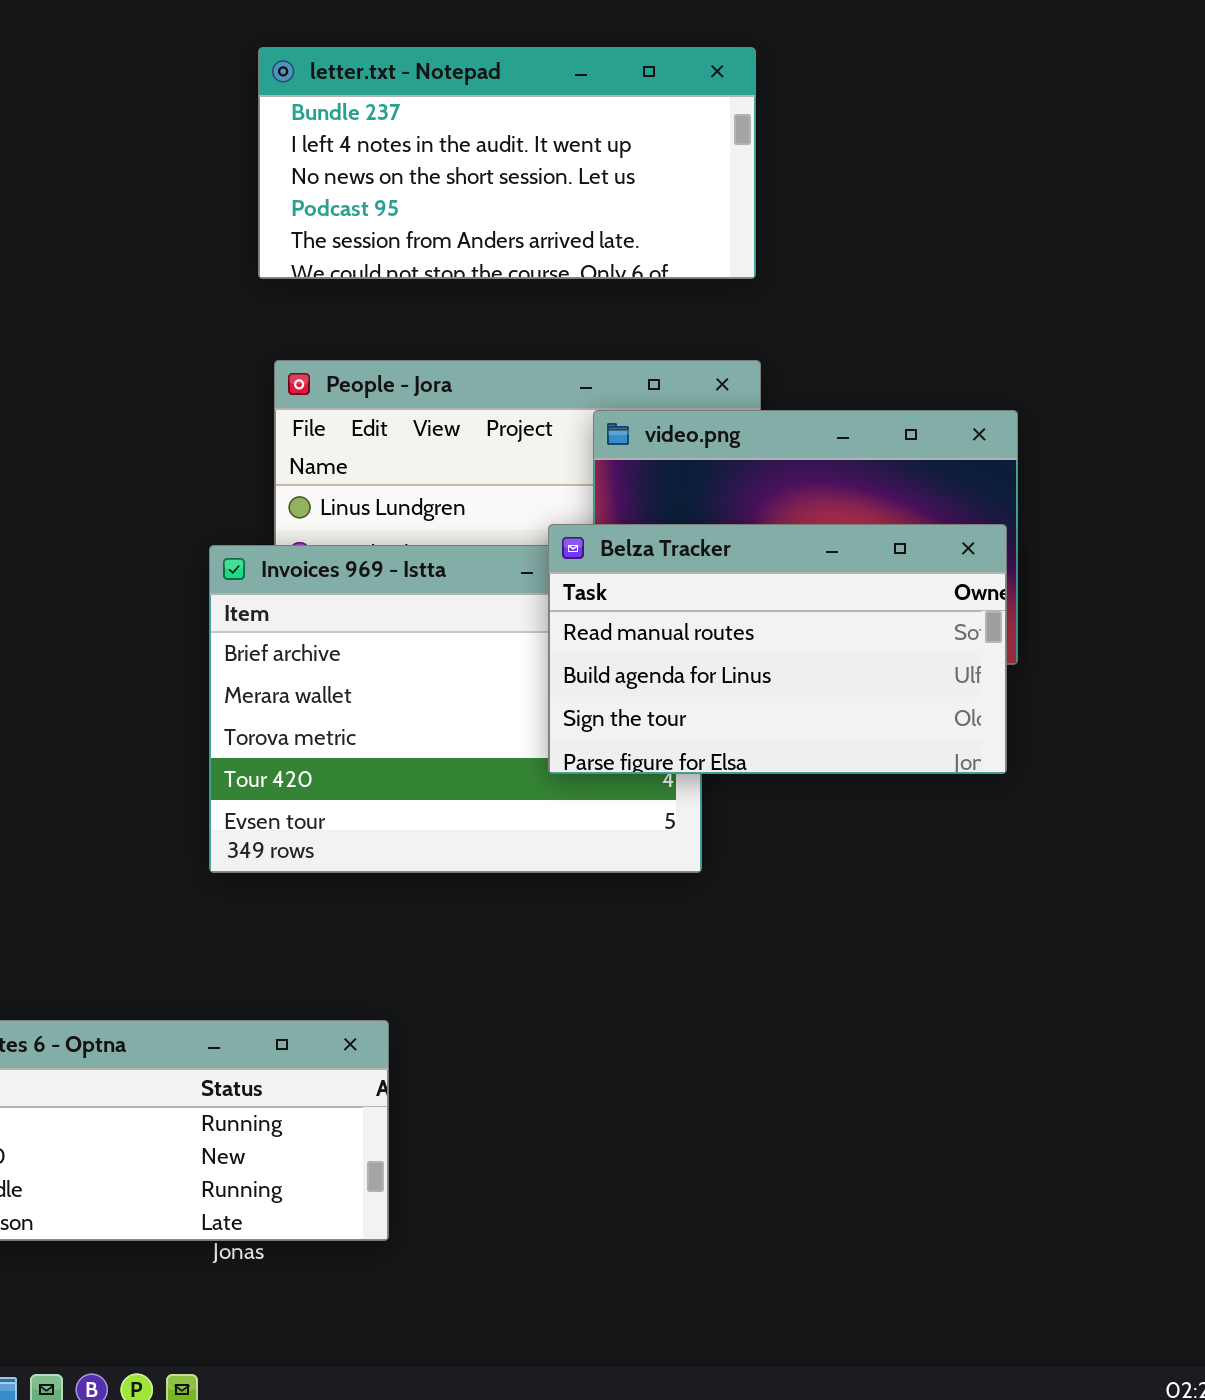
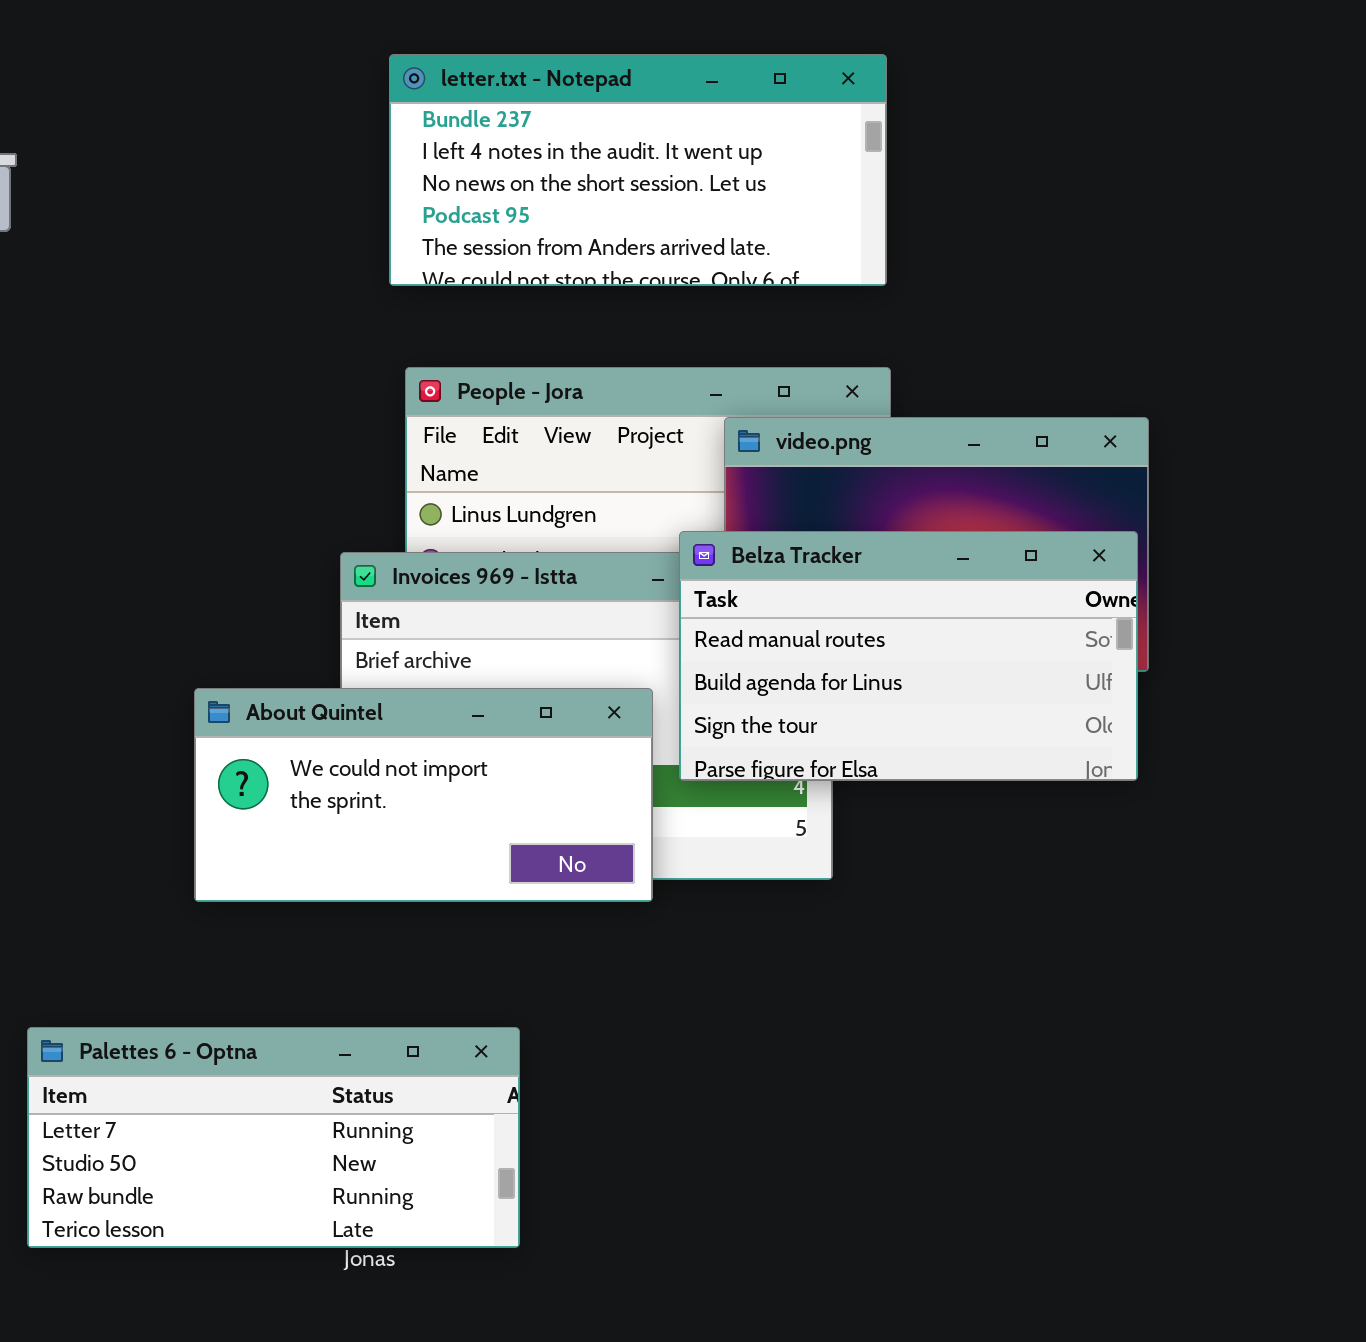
About Quintel: none -> [194,688,653,902], opened

